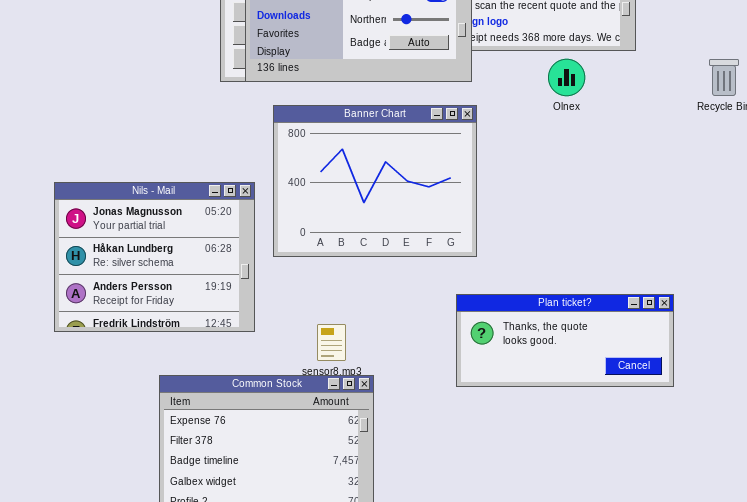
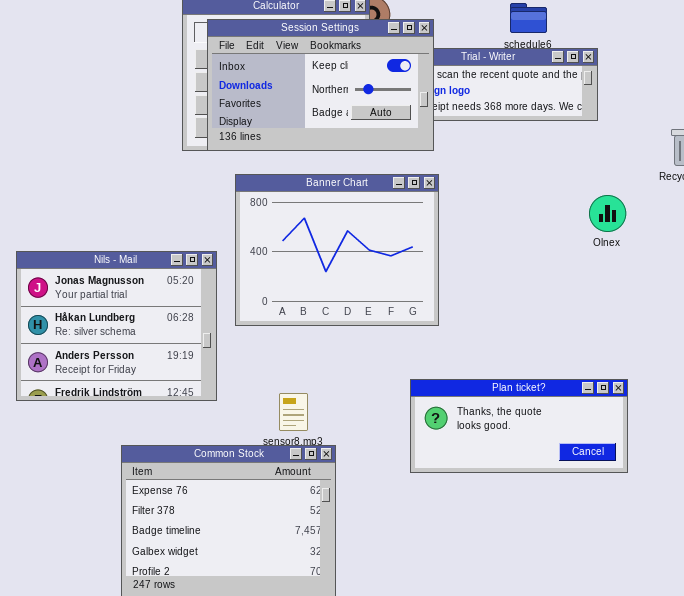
Olnex: [548,59,585,96] -> [589,195,626,232], moved
Plan ticket?: [456,294,674,387] -> [410,379,628,473], moved

